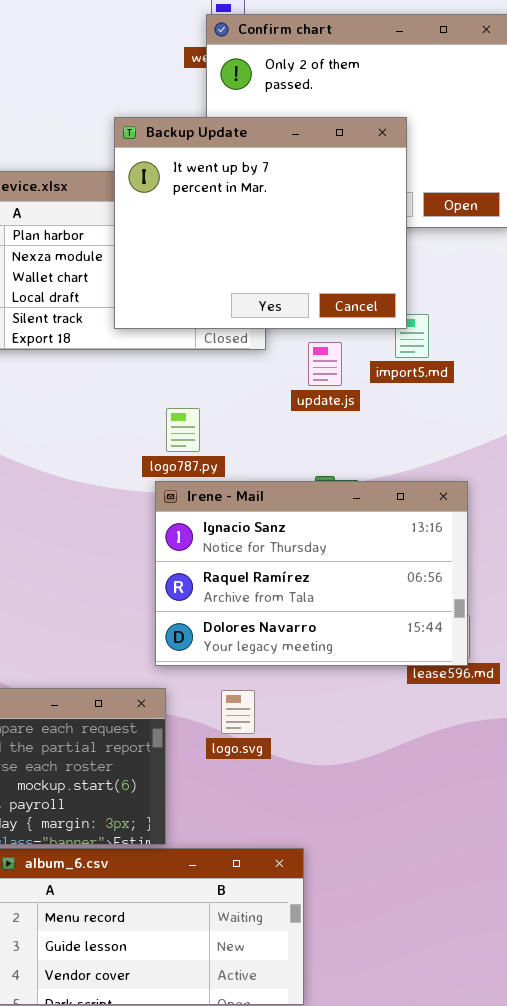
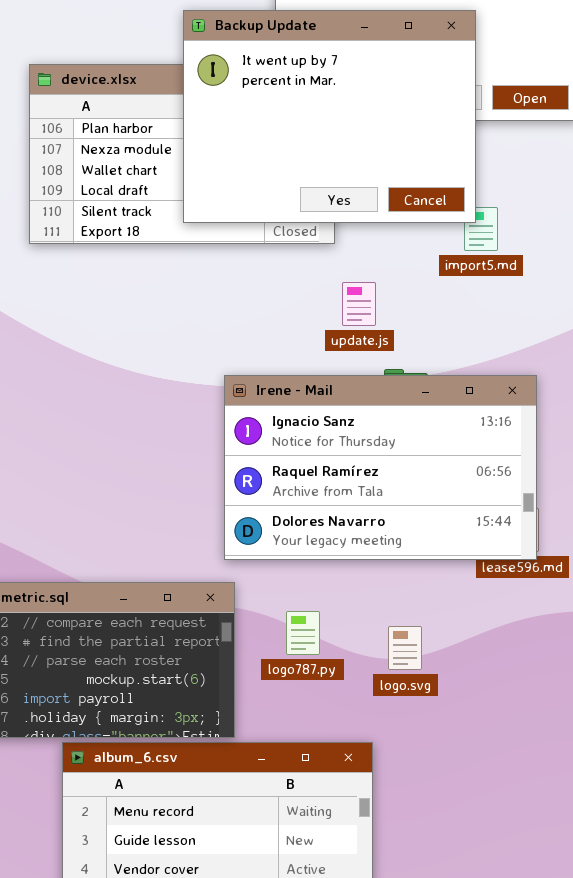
update.js: [308,342,342,386] -> [342,282,376,326], moved
logo787.py: [166,408,200,452] -> [286,611,320,655], moved
logo.svg: [221,690,255,734] -> [388,626,422,670], moved

